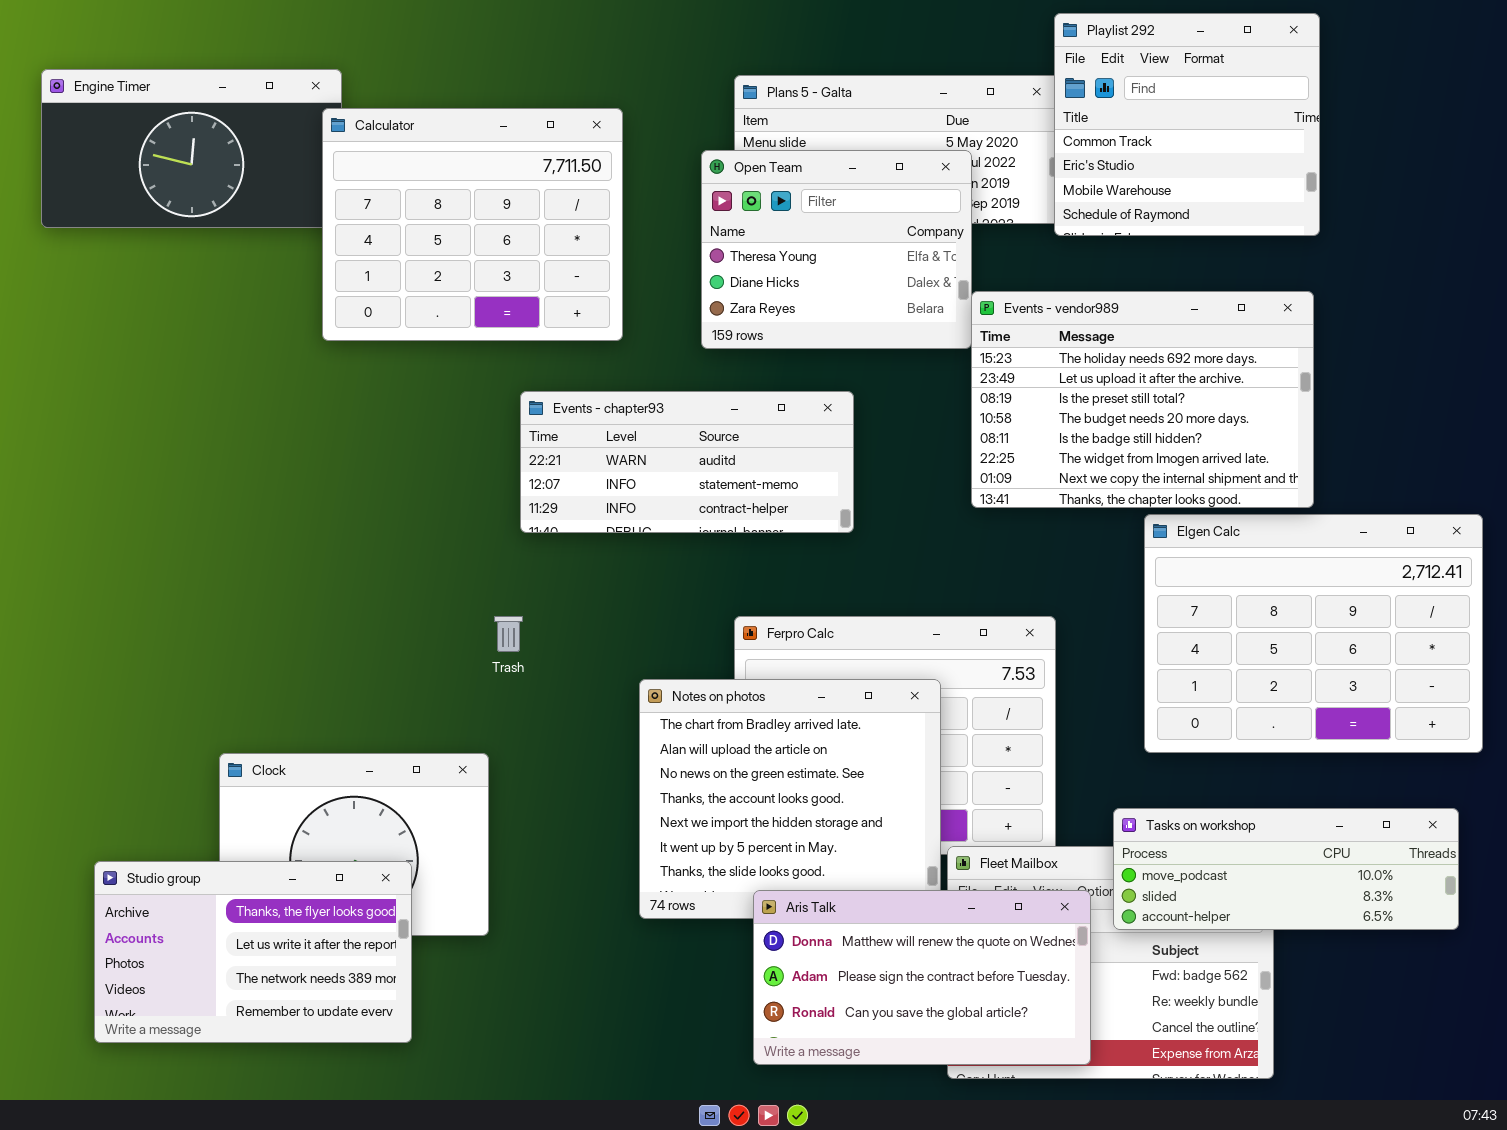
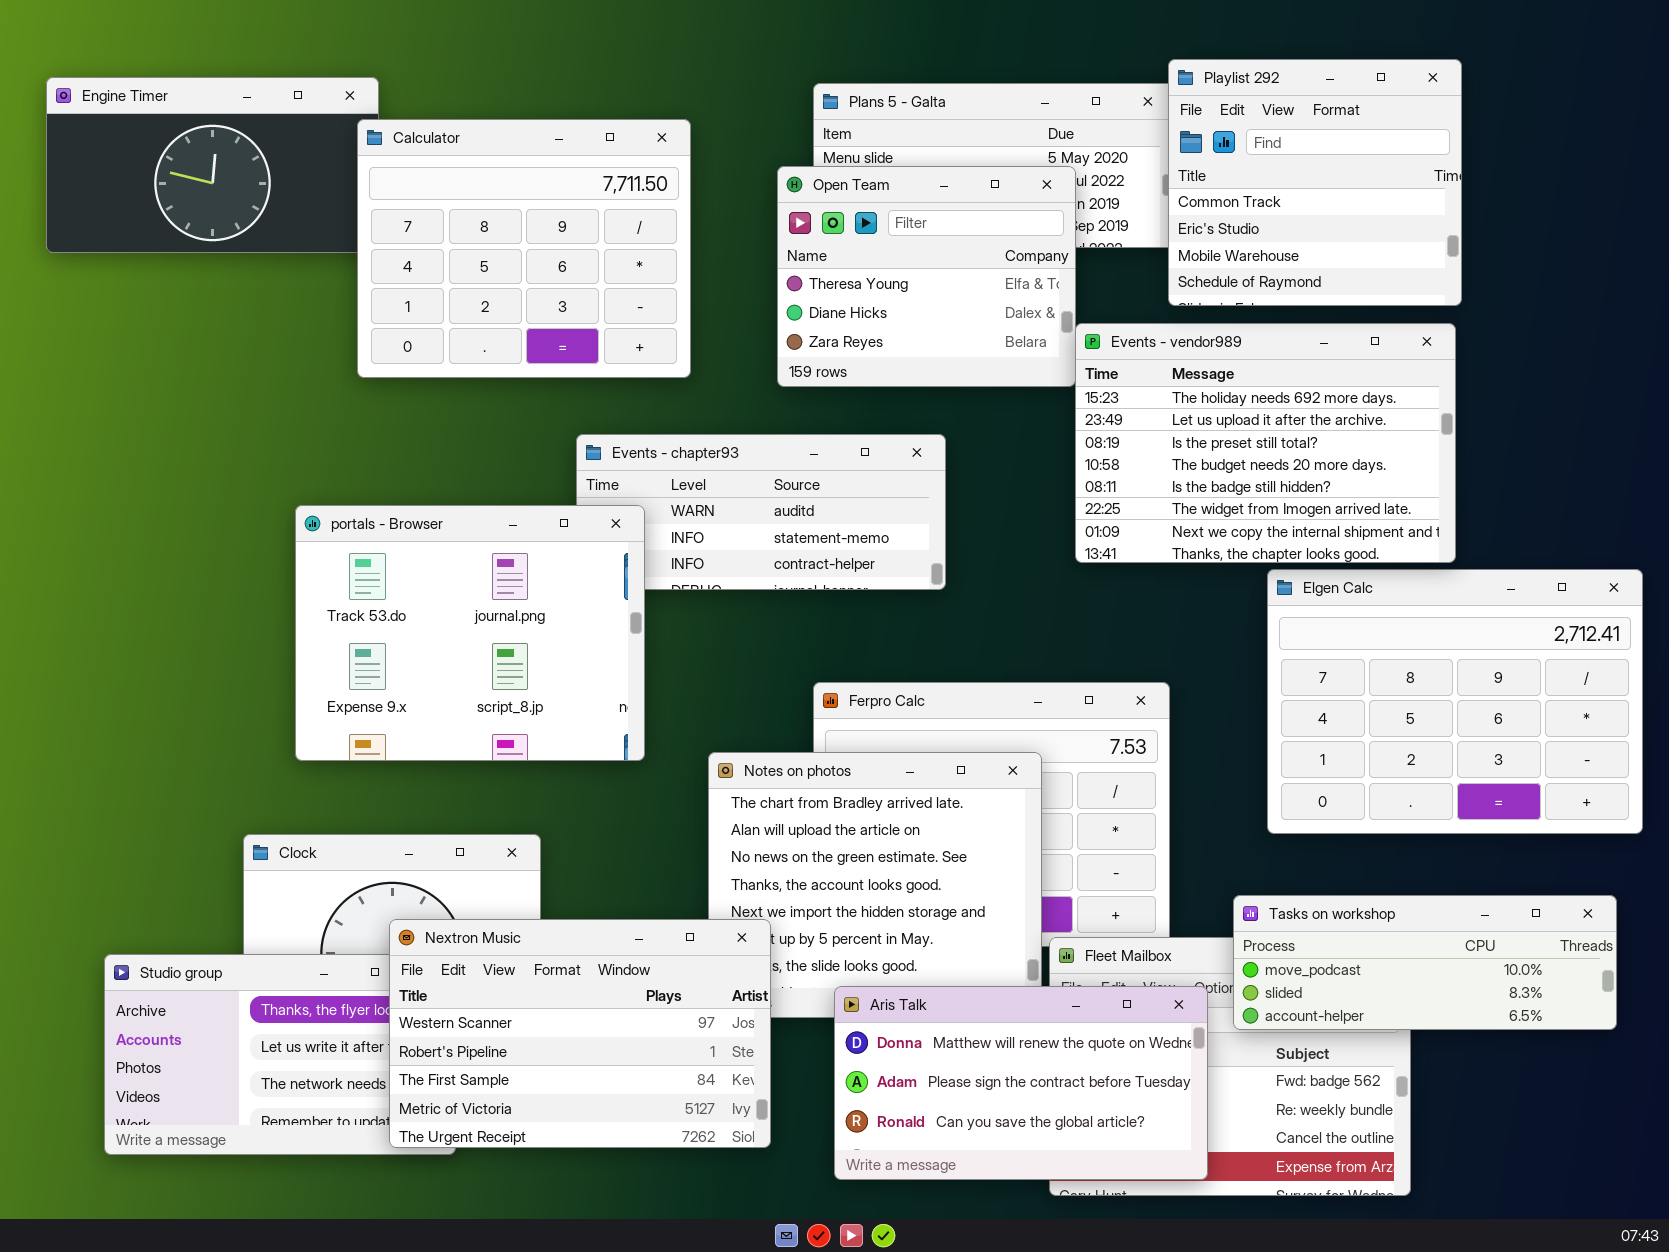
Playlist 292: [1054,13,1320,236] -> [1168,59,1462,306], moved
portals - Browser: none -> [295,505,645,761], opened
Nextron Music: none -> [389,919,771,1148], opened

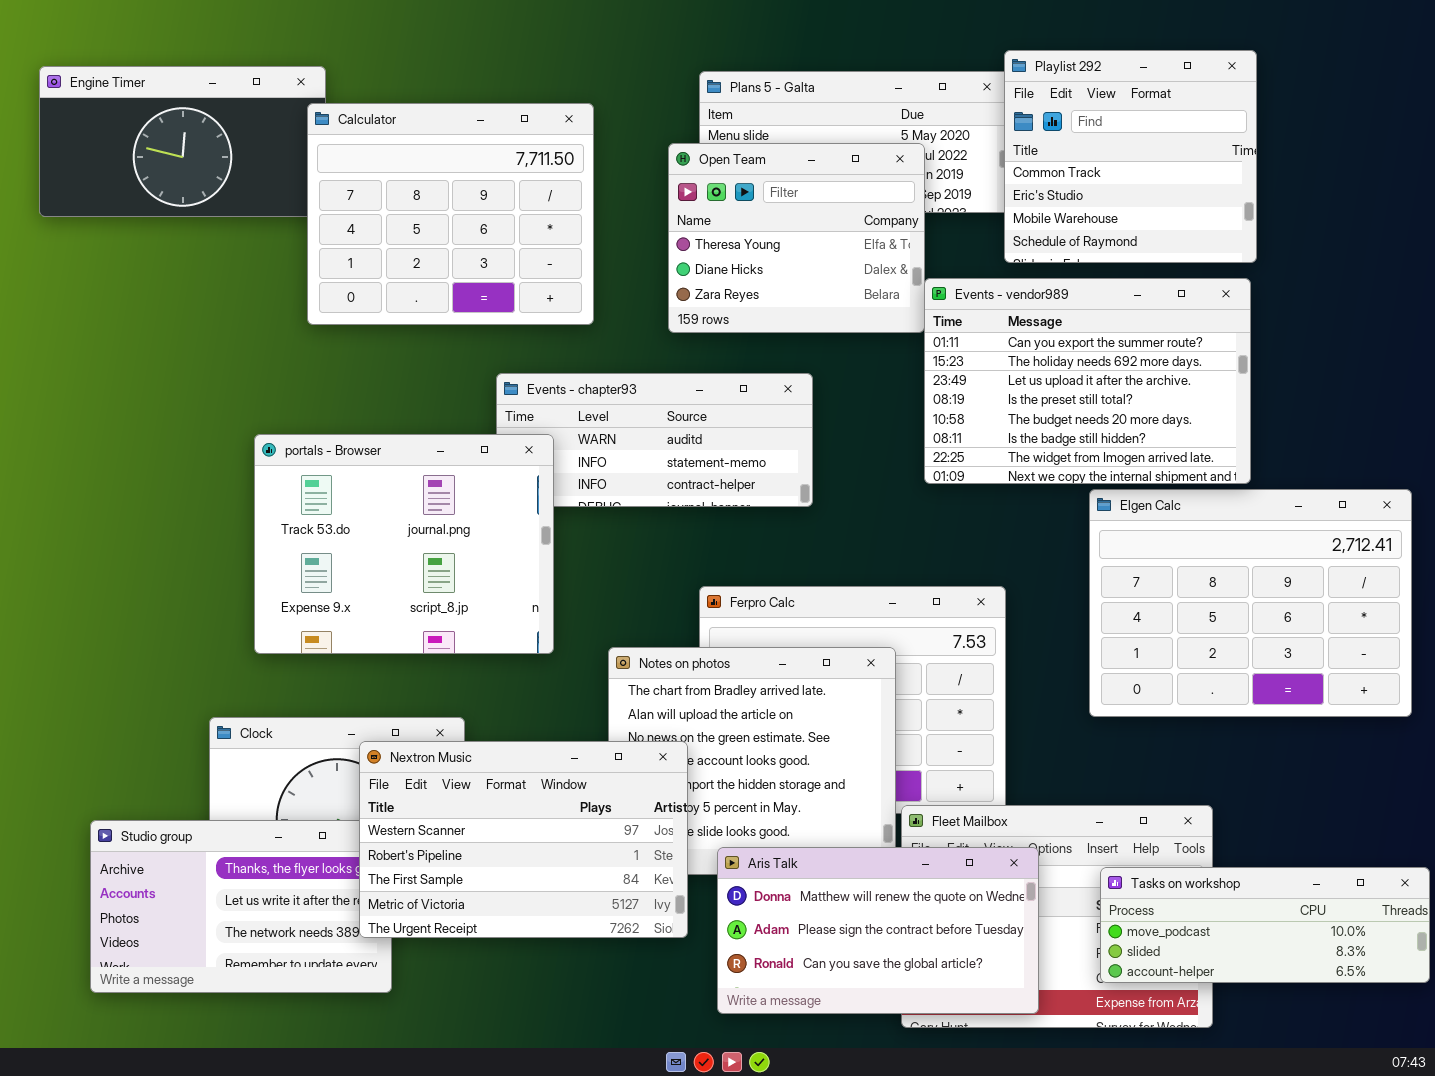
Events - vendor989: [1075,323,1456,563] -> [924,278,1251,484], scrolled up 1 row
Tasks on workshop: [1233,895,1617,1030] -> [1100,867,1430,983], moved
Nextron Music: [389,919,771,1148] -> [359,741,688,938], moved

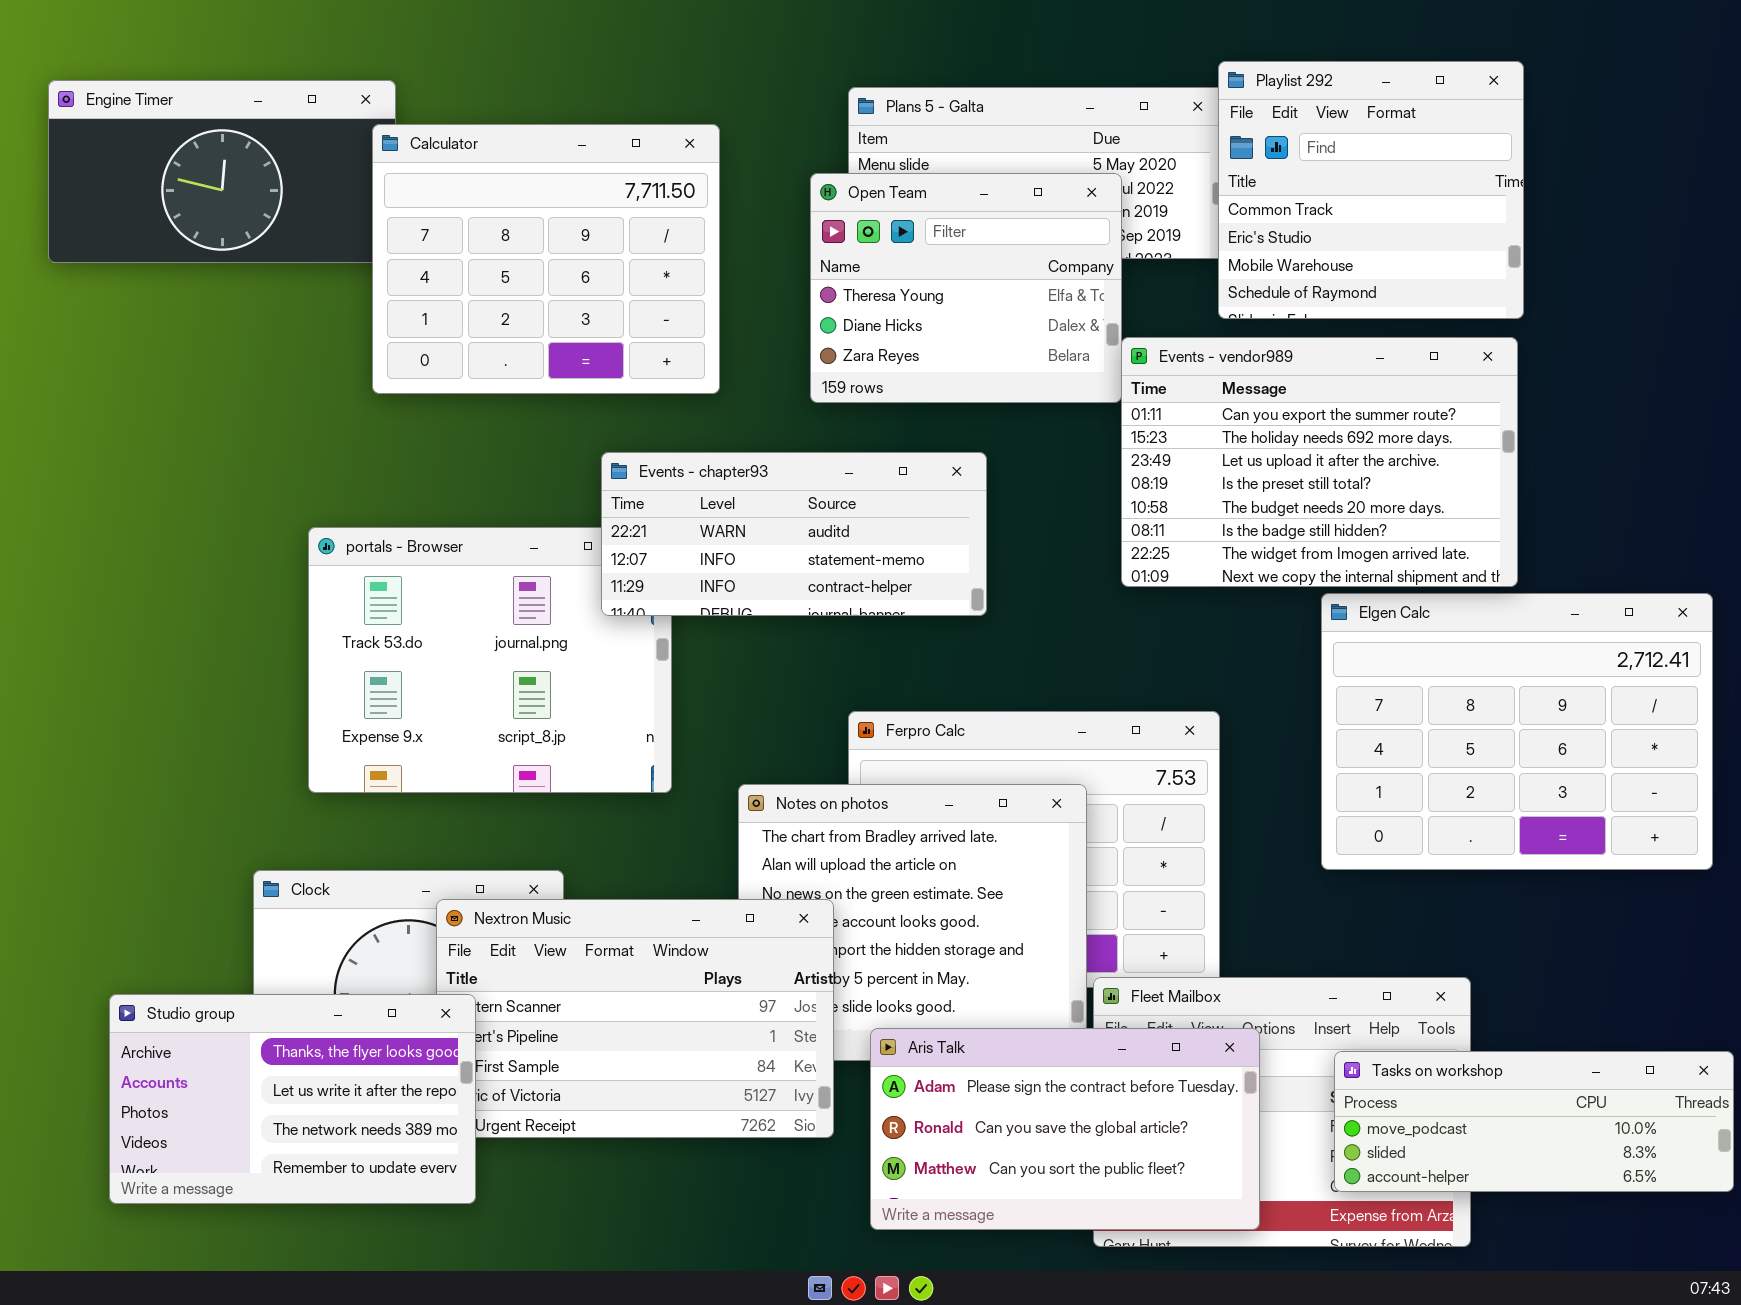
Events - chapter93: [496,373,813,507] -> [601,452,987,616], raised
Studio group: [90,820,392,993] -> [109,994,476,1204], raised
Aris Talk: [717,847,1039,1014] -> [870,1028,1260,1230], scrolled down 1 row

